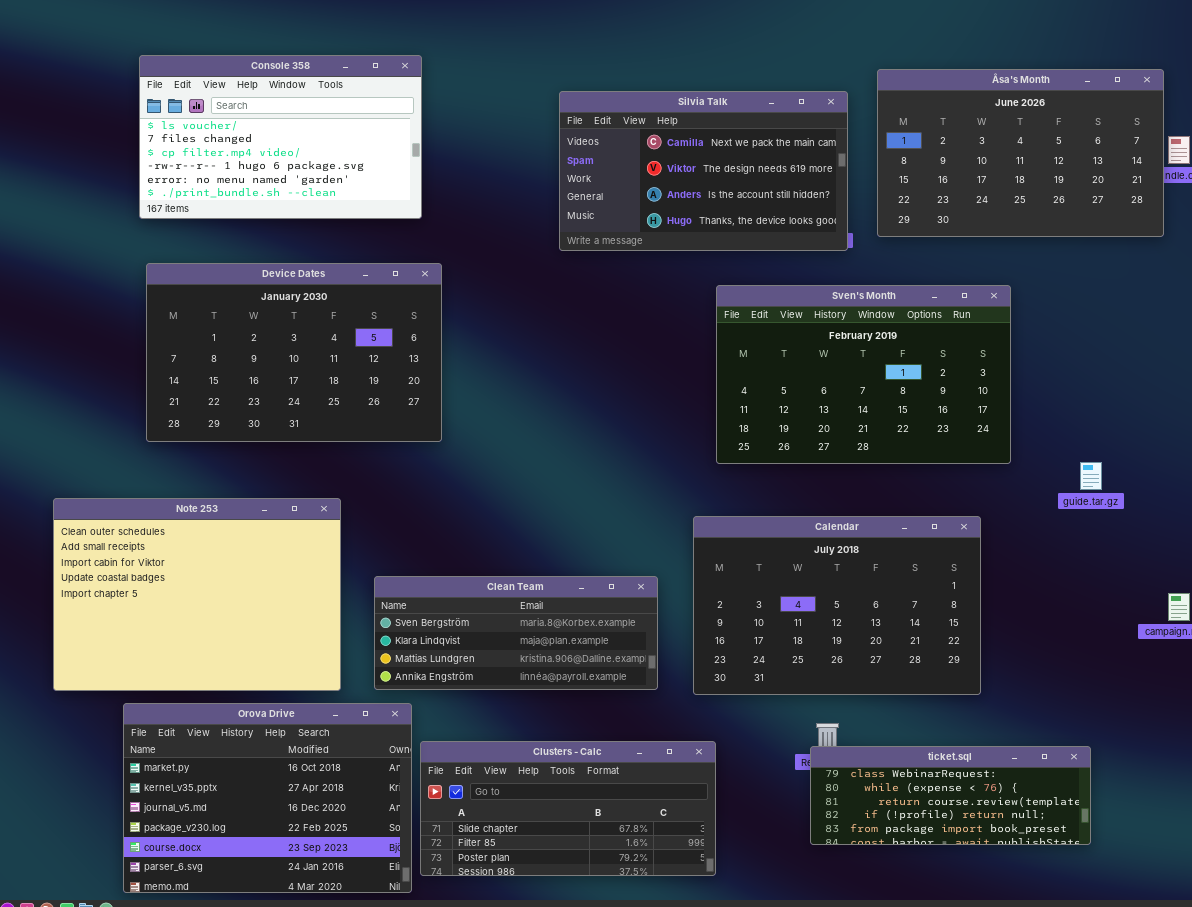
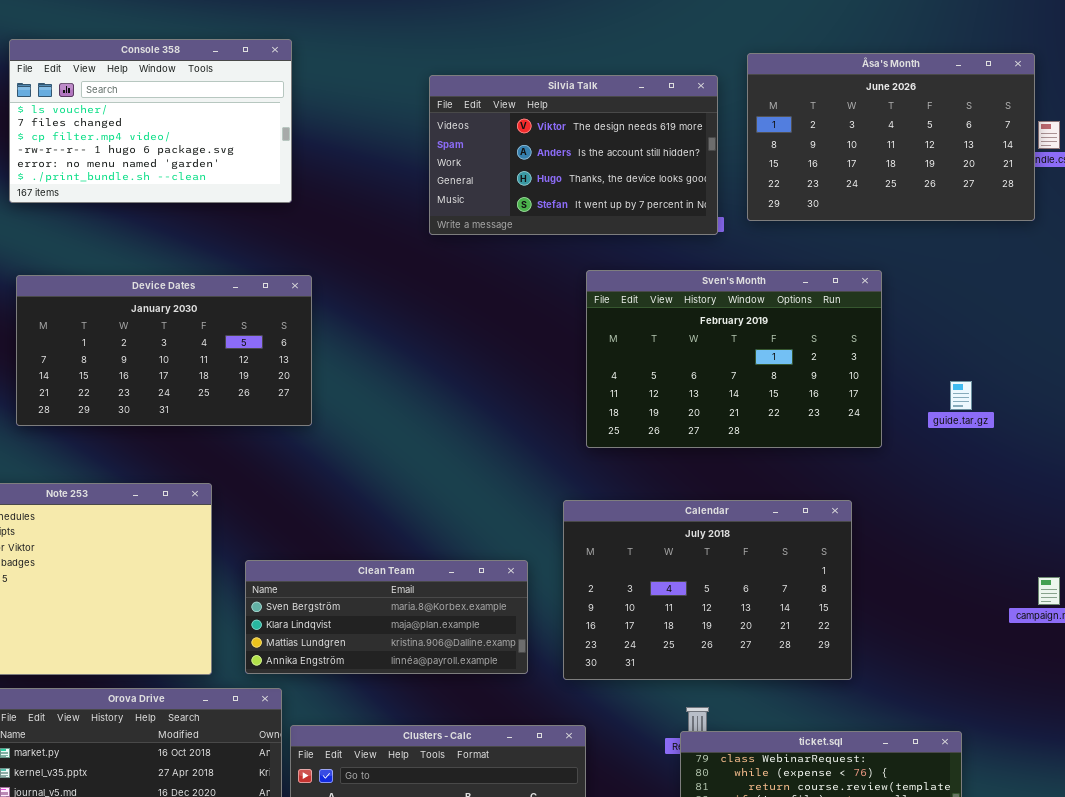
Silvia Talk: [559,91,848,251] -> [429,75,718,235], scrolled down 1 row
Device Dates: [146,263,442,442] -> [16,275,312,426], resized
guide.tar.gz: [1080,462,1102,490] -> [950,381,972,410], moved

